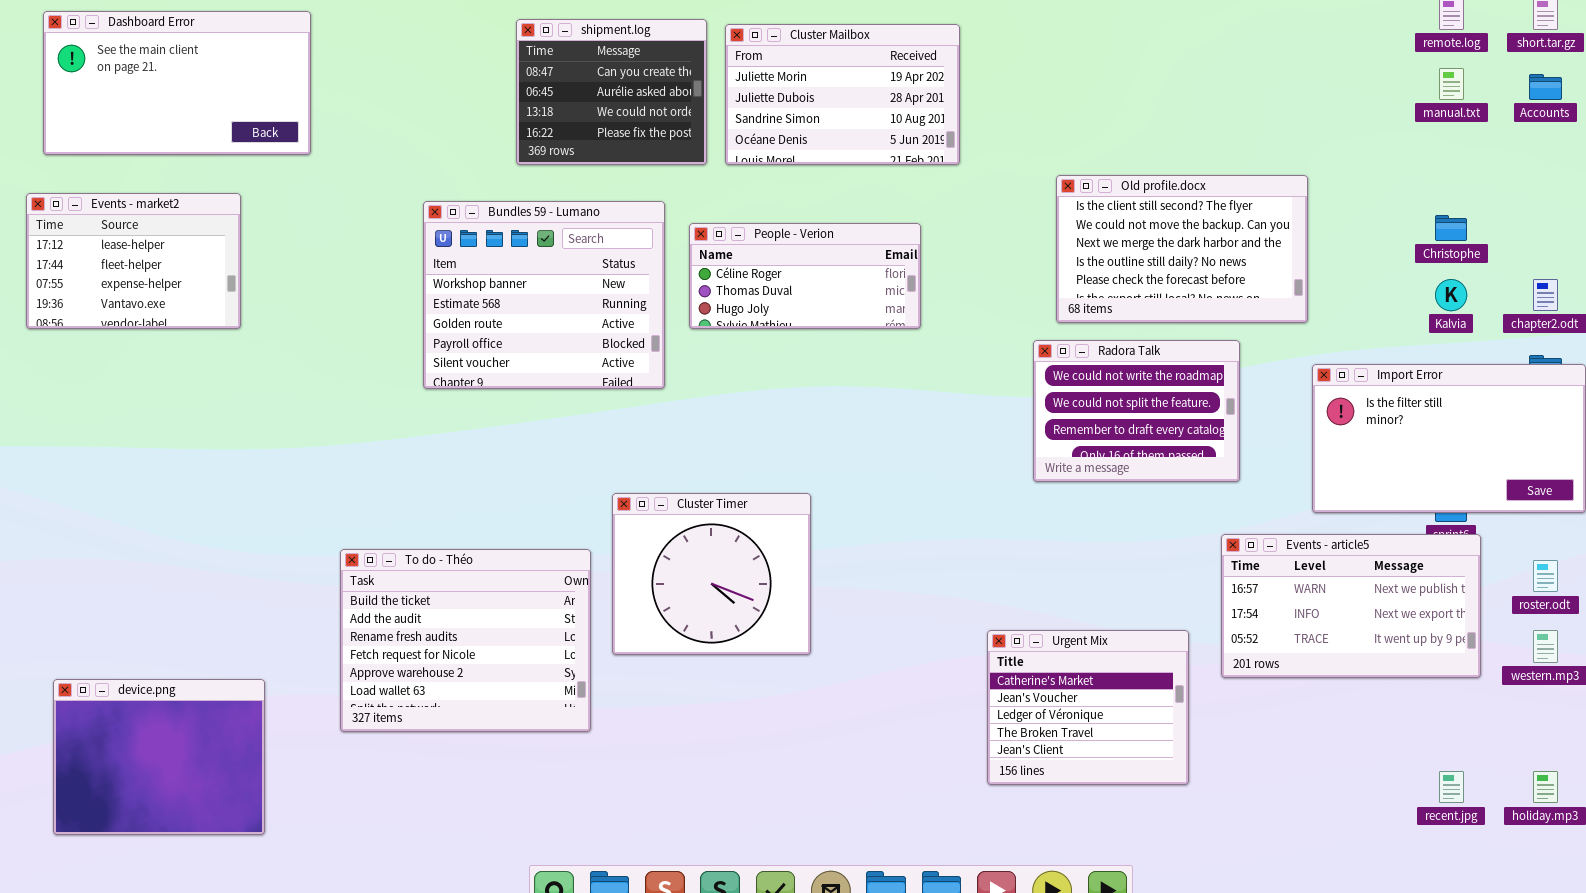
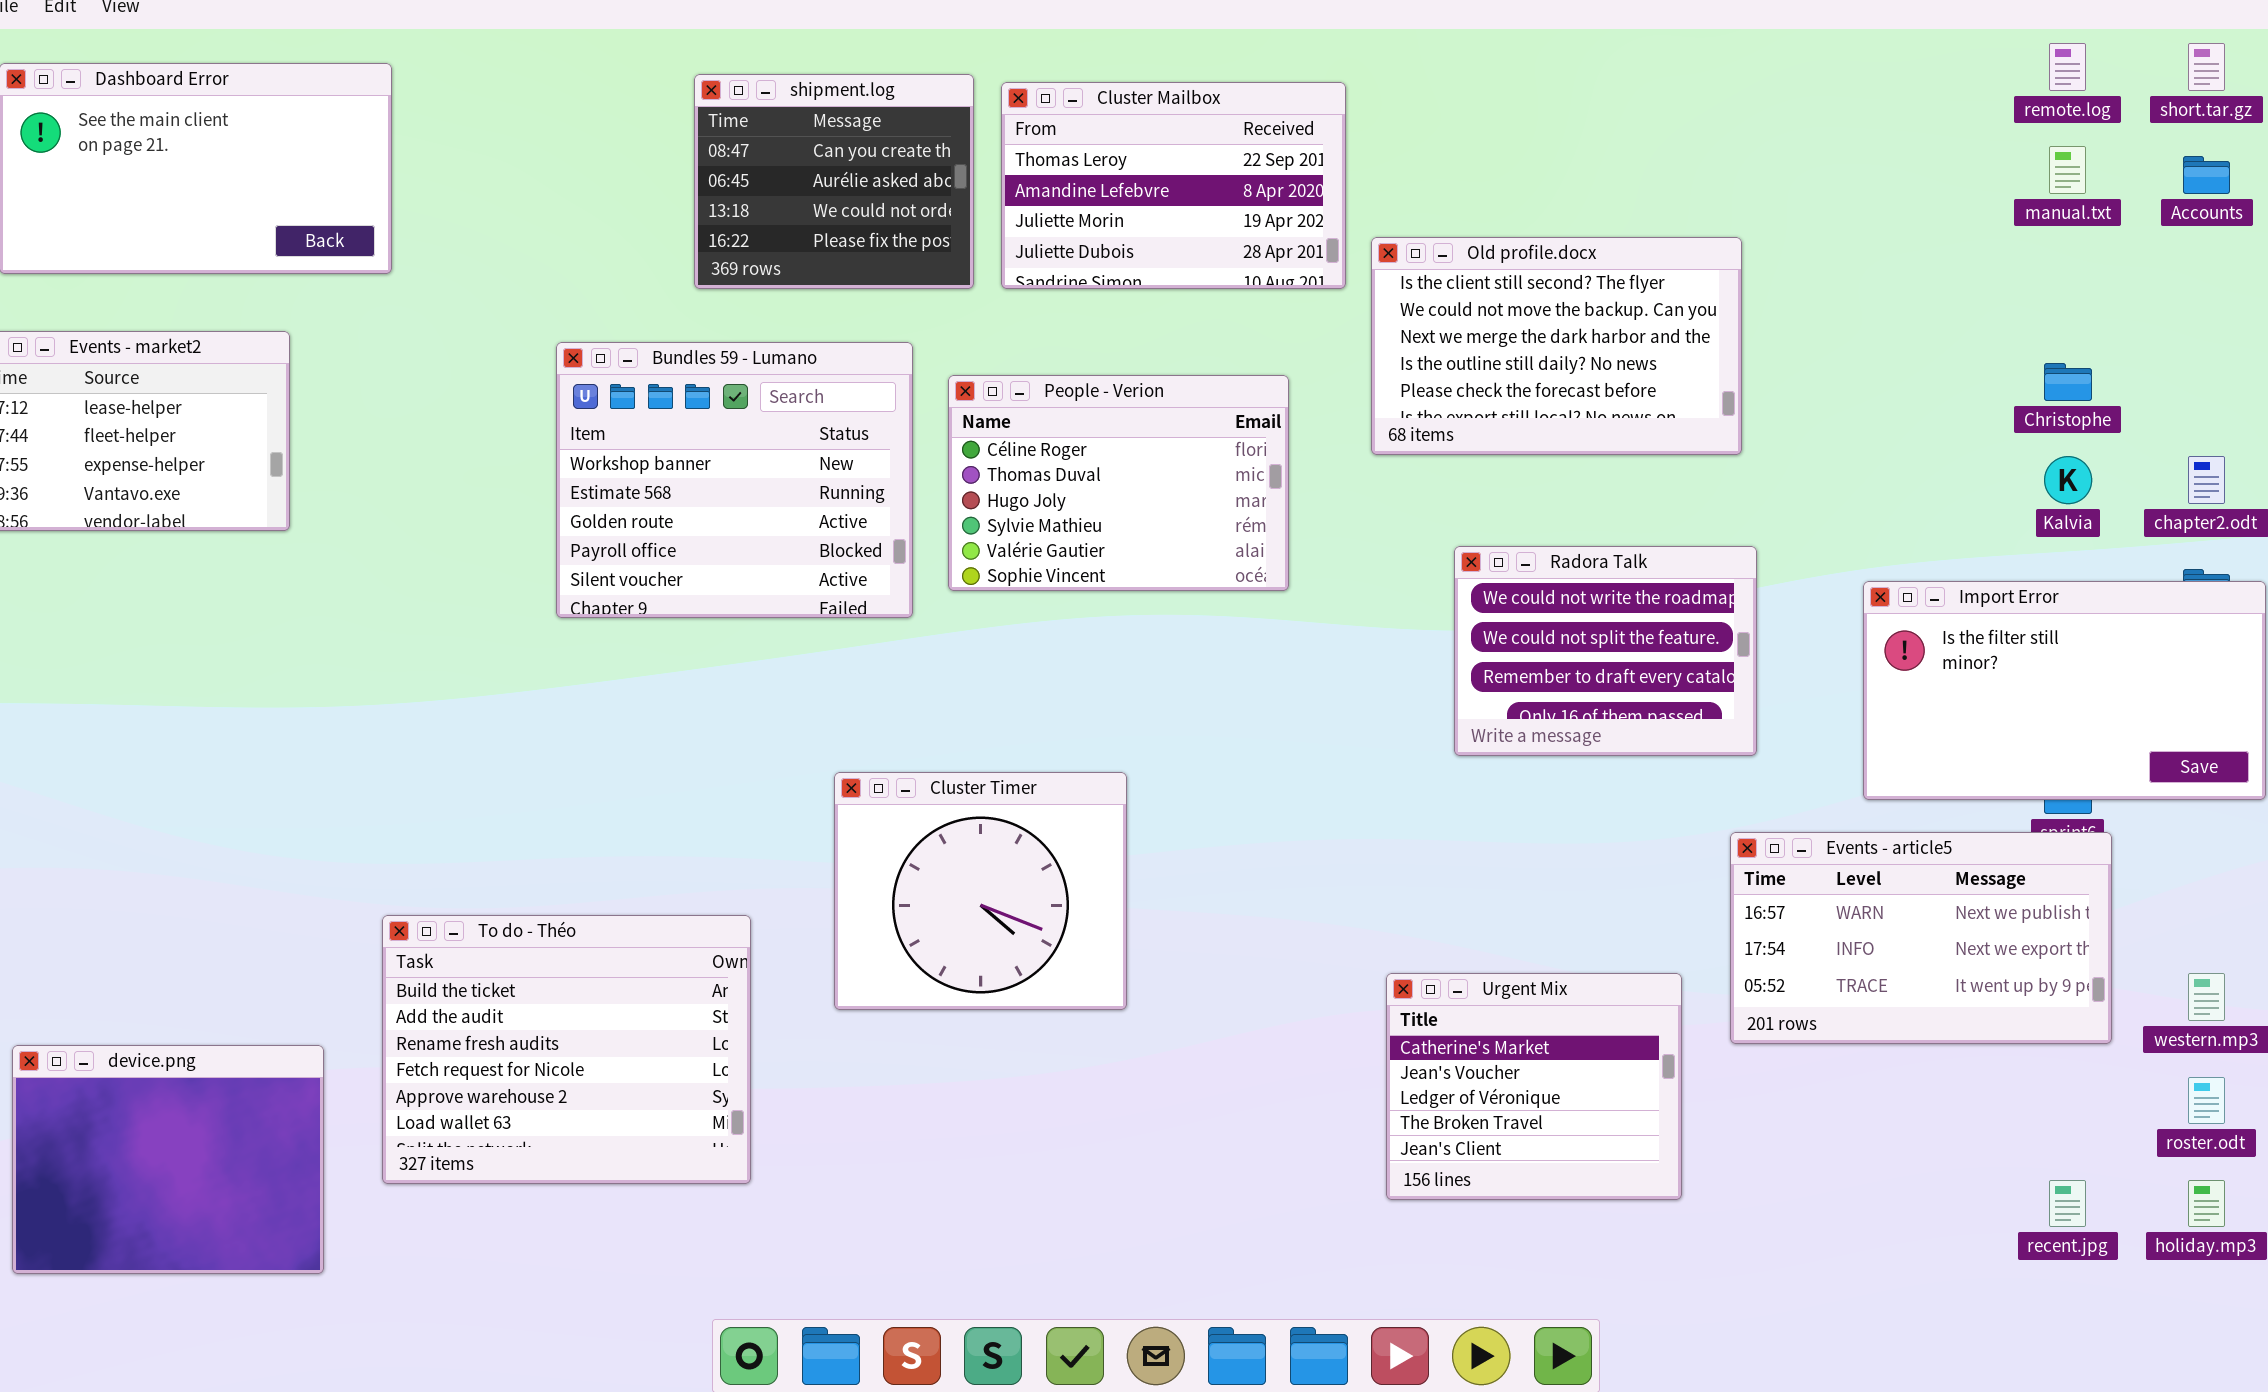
Cluster Mailbox: [725,24,960,165] -> [1001,82,1346,289], scrolled up 2 rows
Old profile.docx: [1056,175,1308,323] -> [1371,237,1742,455], moved
People - Verion: [689,223,921,329] -> [948,375,1289,591], resized
To do - Théo: [340,549,591,732] -> [382,915,751,1184], moved
roster.odt: [1533,560,1558,592] -> [2188,1077,2225,1124], moved

